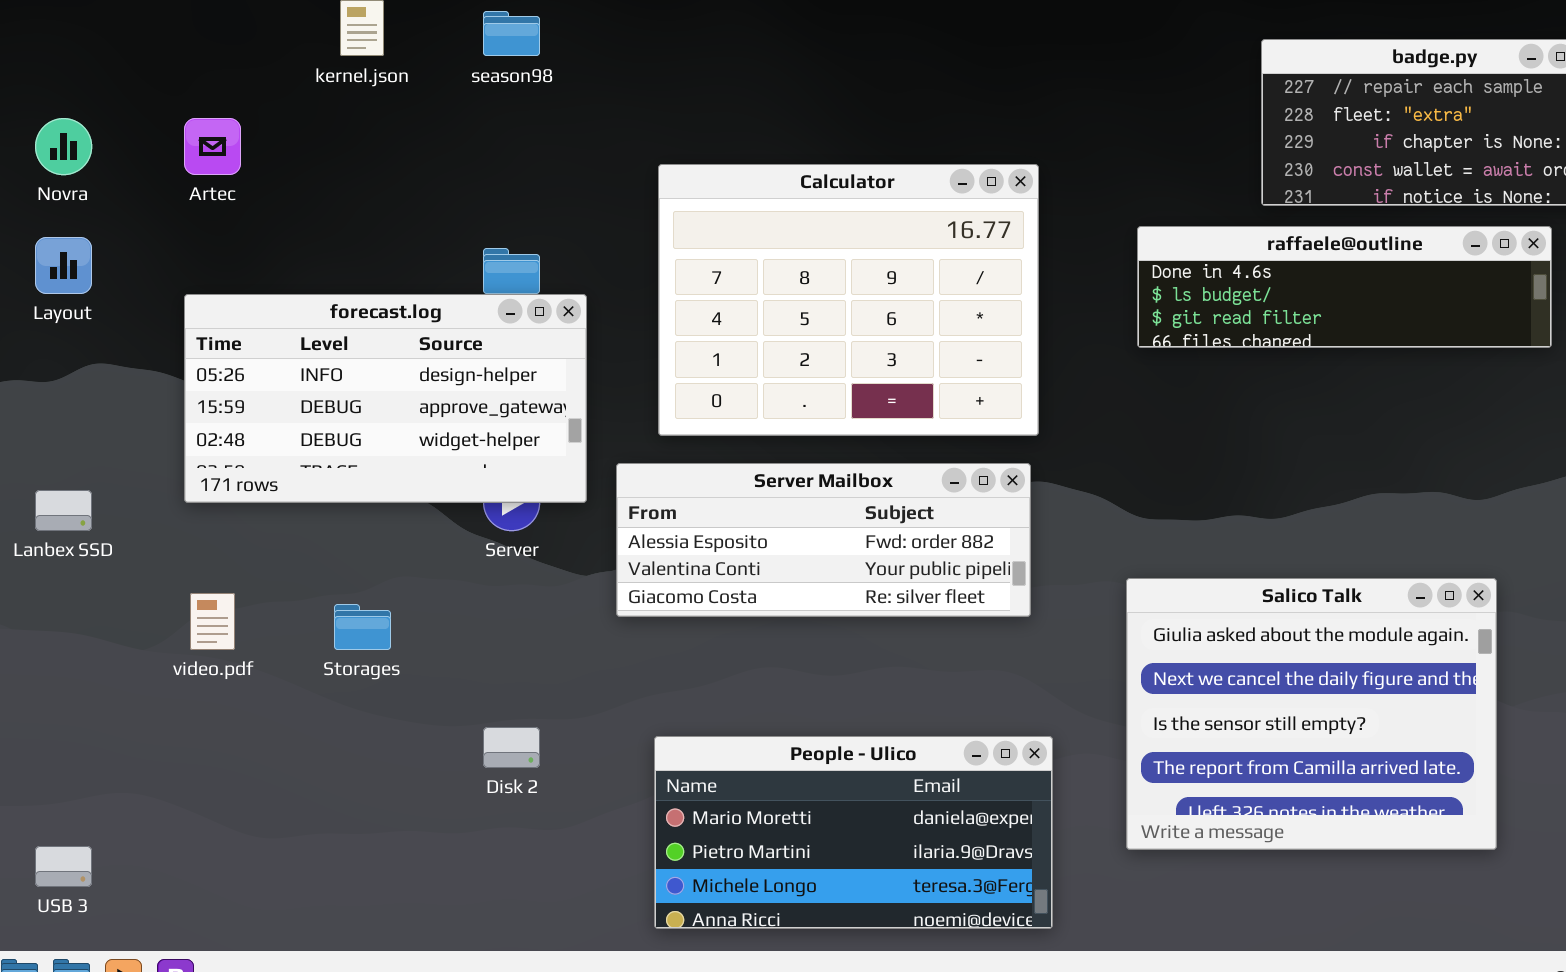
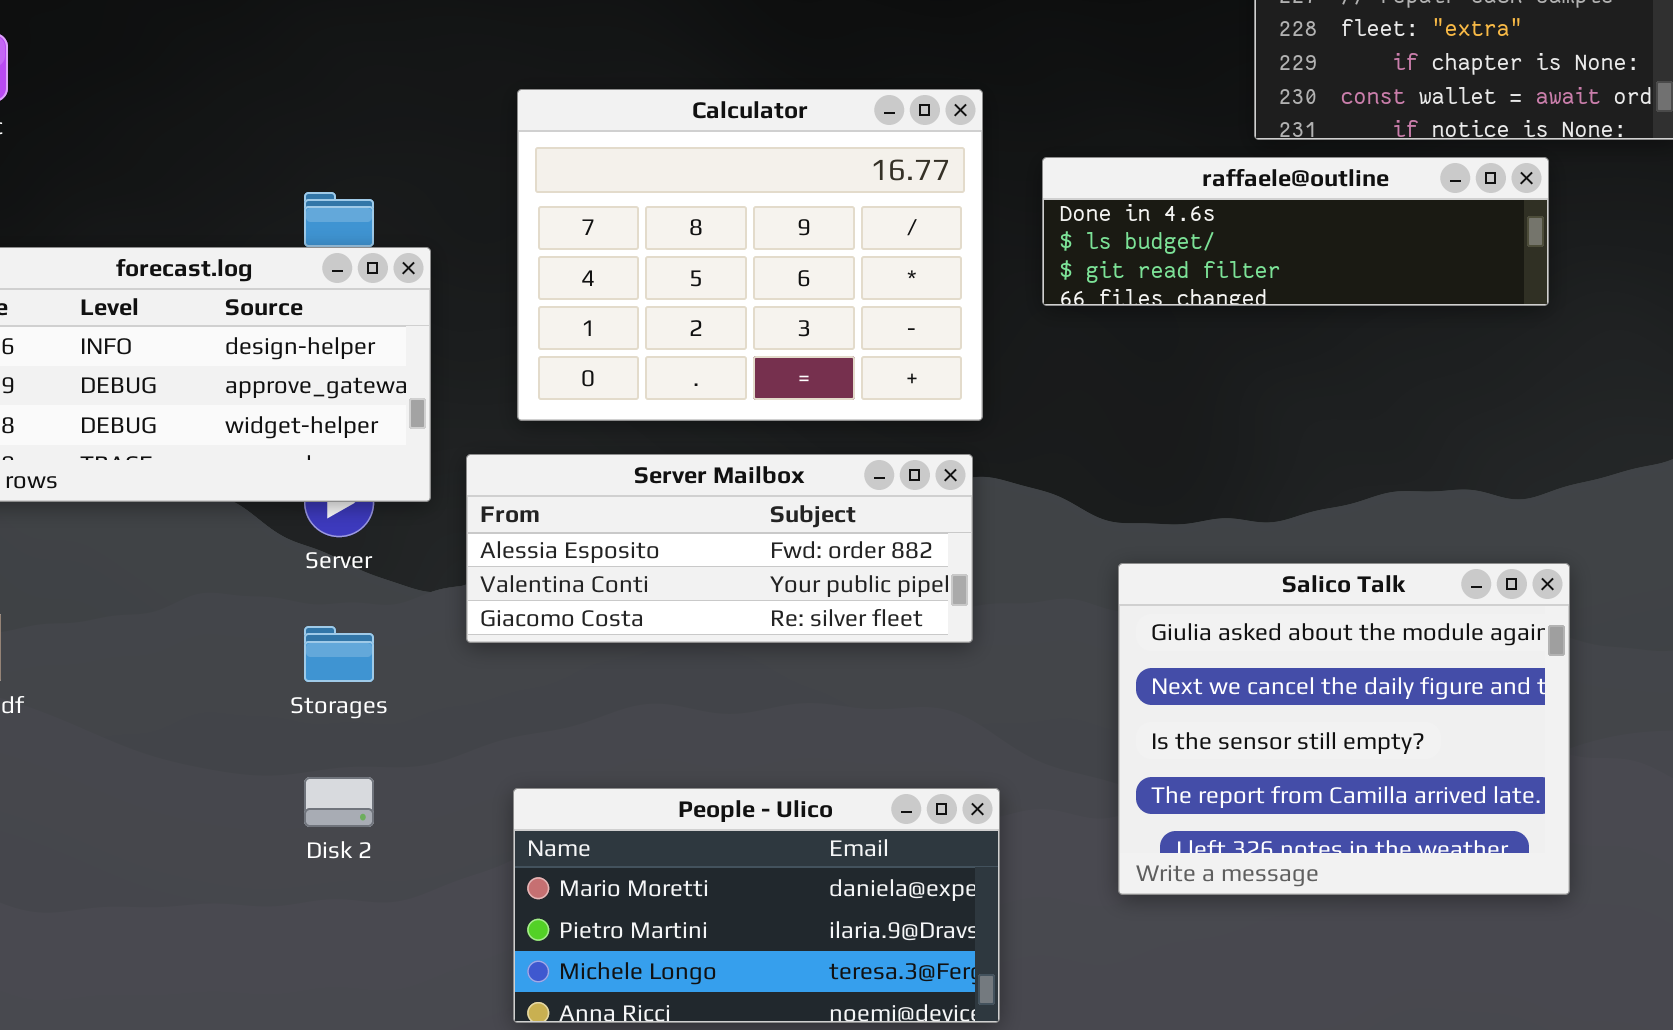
raffaele@outline: [1137,226,1552,348] -> [1042,157,1549,306], moved
Salico Talk: [1126,578,1497,850] -> [1118,563,1570,895], moved
Storages: [334,604,391,650] -> [304,626,374,682], moved

